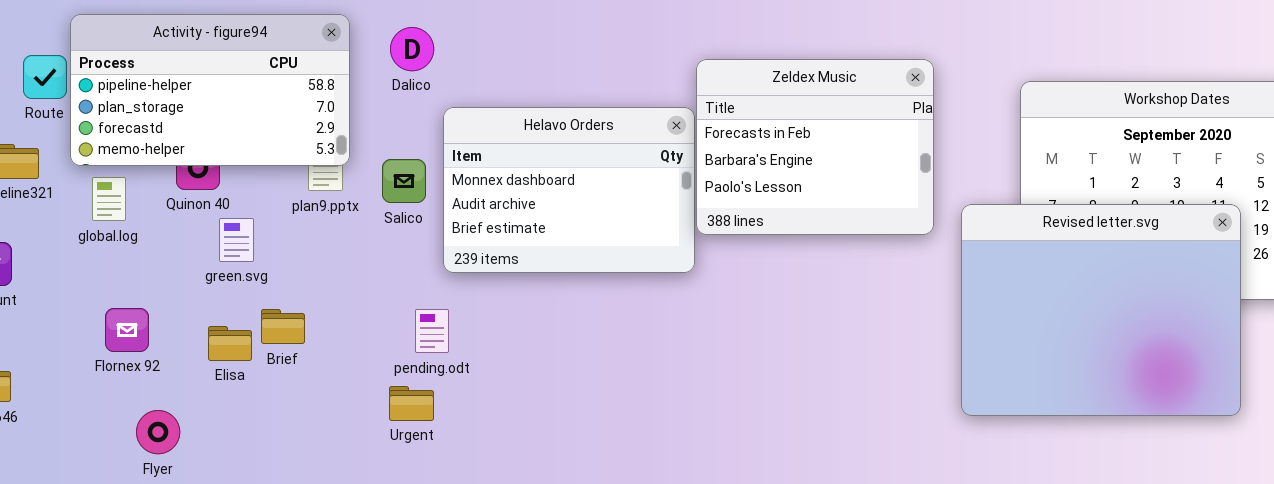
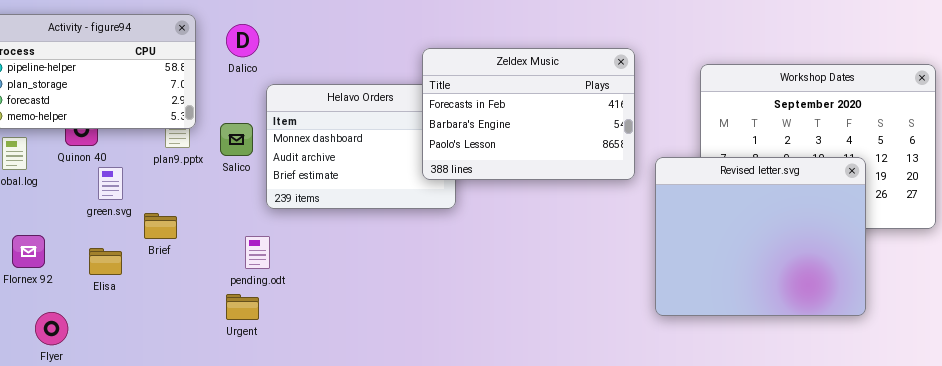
Zeldex Music: [696,59,934,235] -> [422,48,635,180], resized
Brief: [261,309,305,344] -> [144,213,177,239], moved

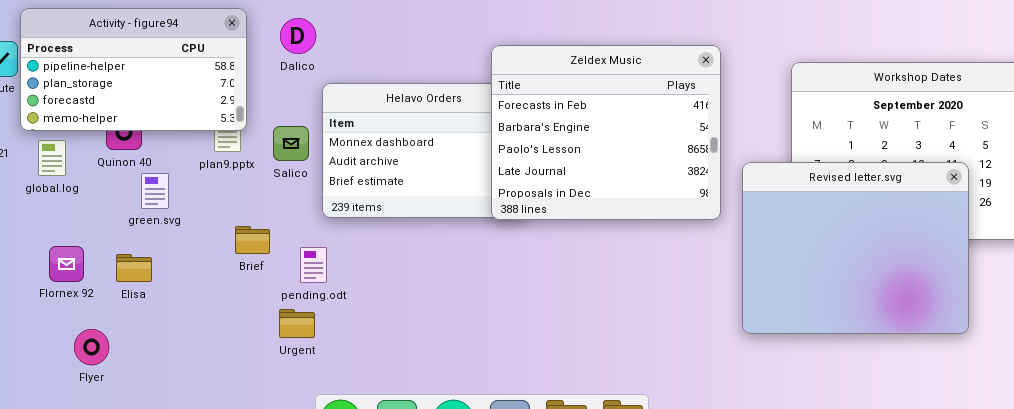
Zeldex Music: [422,48,635,180] -> [491,45,721,220], resized
Brief: [144,213,177,239] -> [235,226,270,254], moved
Elisa: [89,248,122,275] -> [116,254,152,282], moved

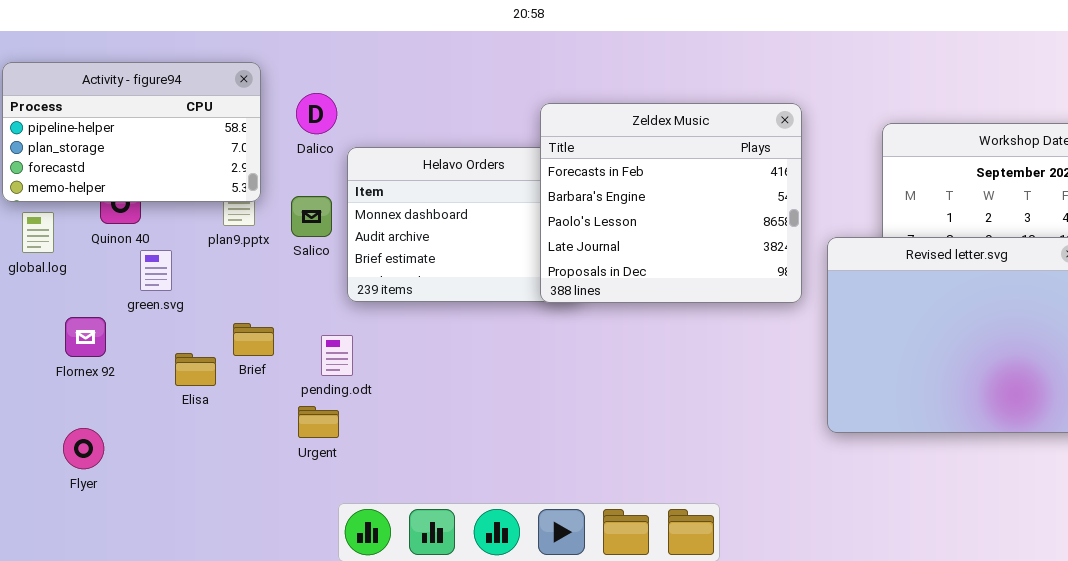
Dalico: [280,18,316,54] -> [296,93,337,134], moved
Brief: [235,226,270,254] -> [233,323,274,356], moved
Flornex 92: [49,246,84,282] -> [65,317,106,357], moved
Elisa: [116,254,152,282] -> [175,353,216,386], moved

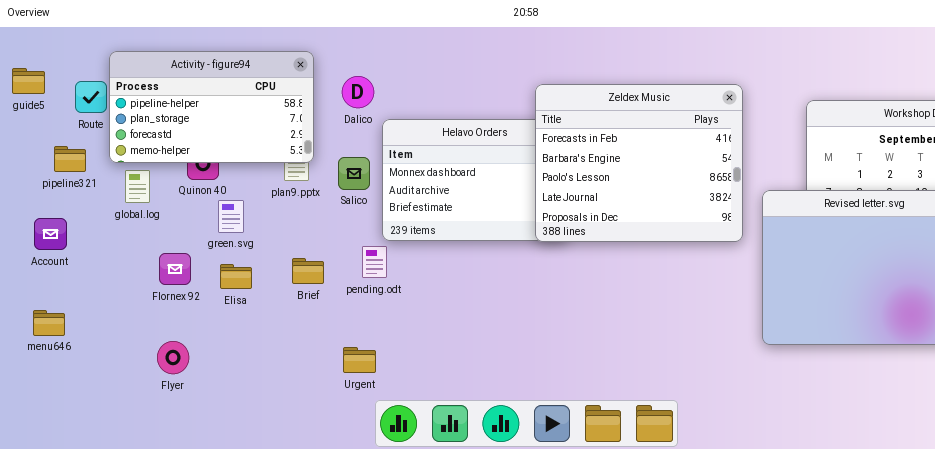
pending.odt: [321,335,353,376] -> [362,246,387,278], moved
Elisa: [175,353,216,386] -> [220,264,252,289], moved
Urgent: [298,406,339,438] -> [343,347,376,373], moved

